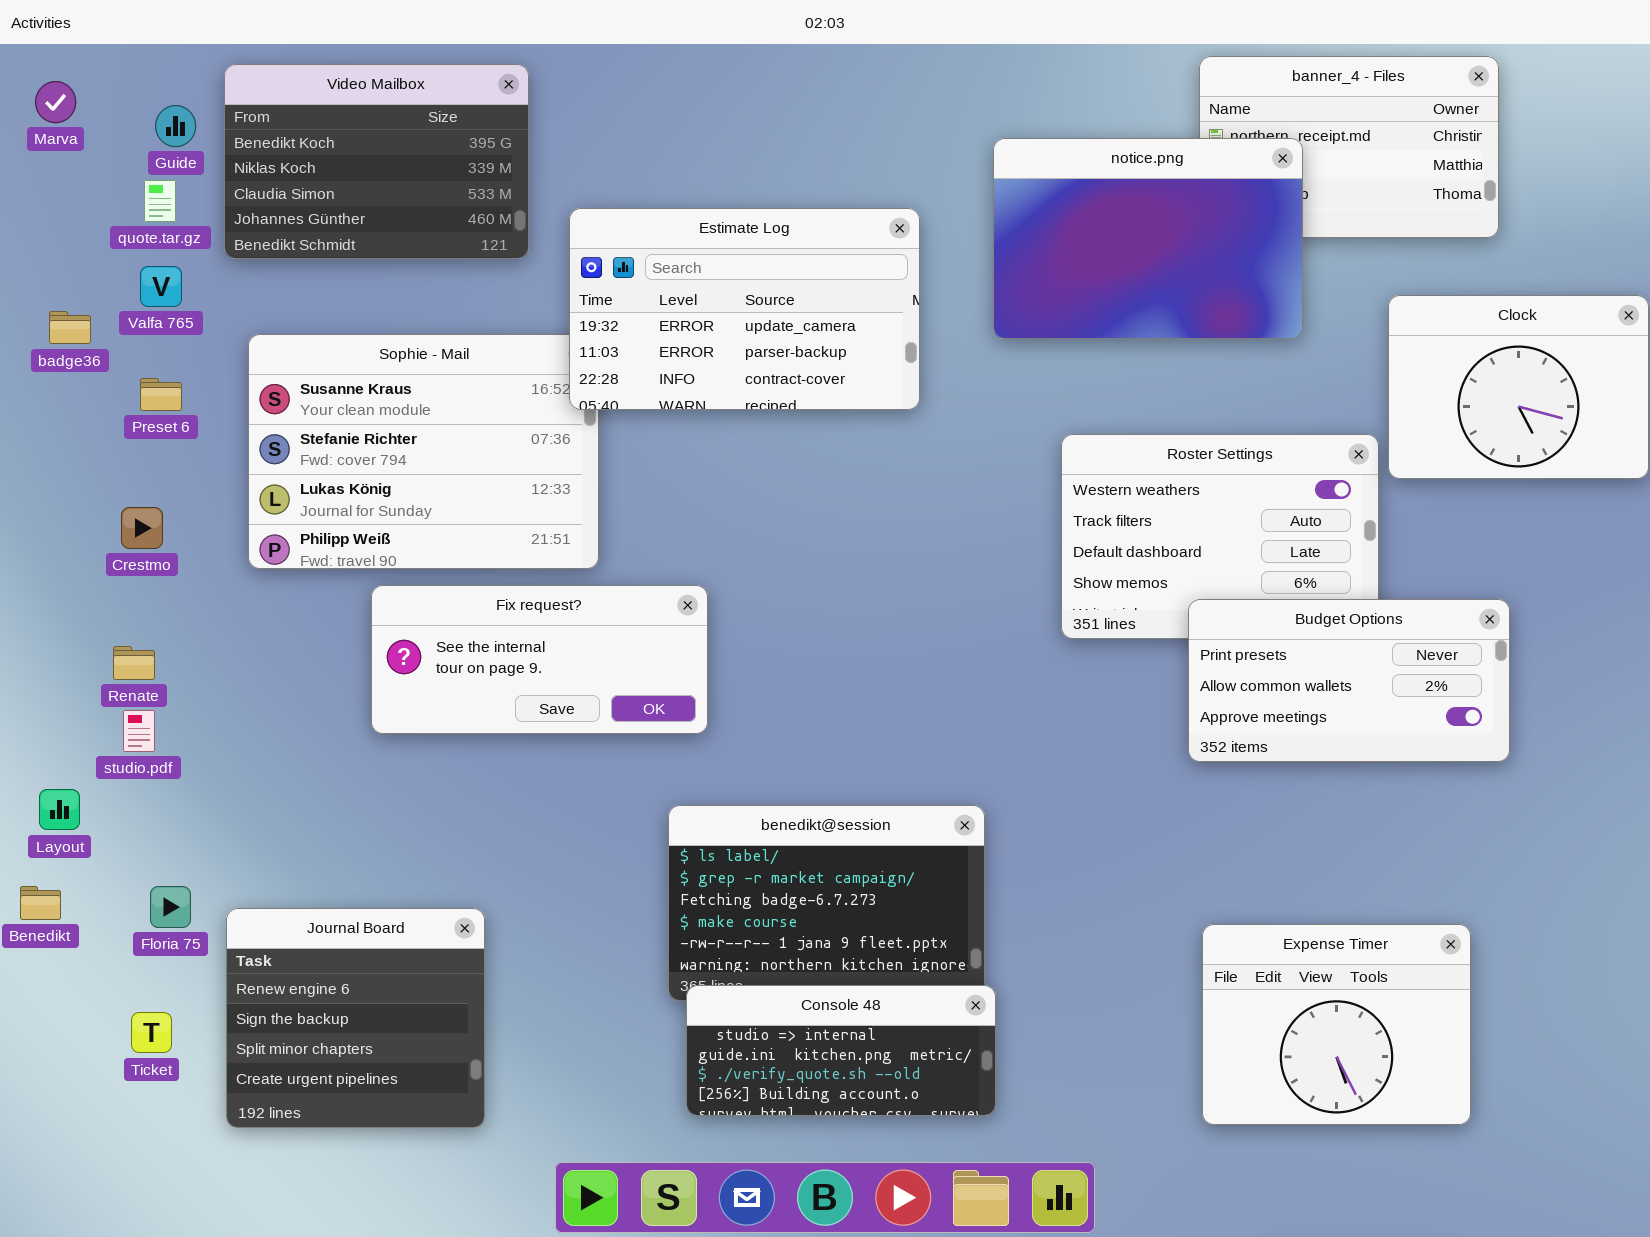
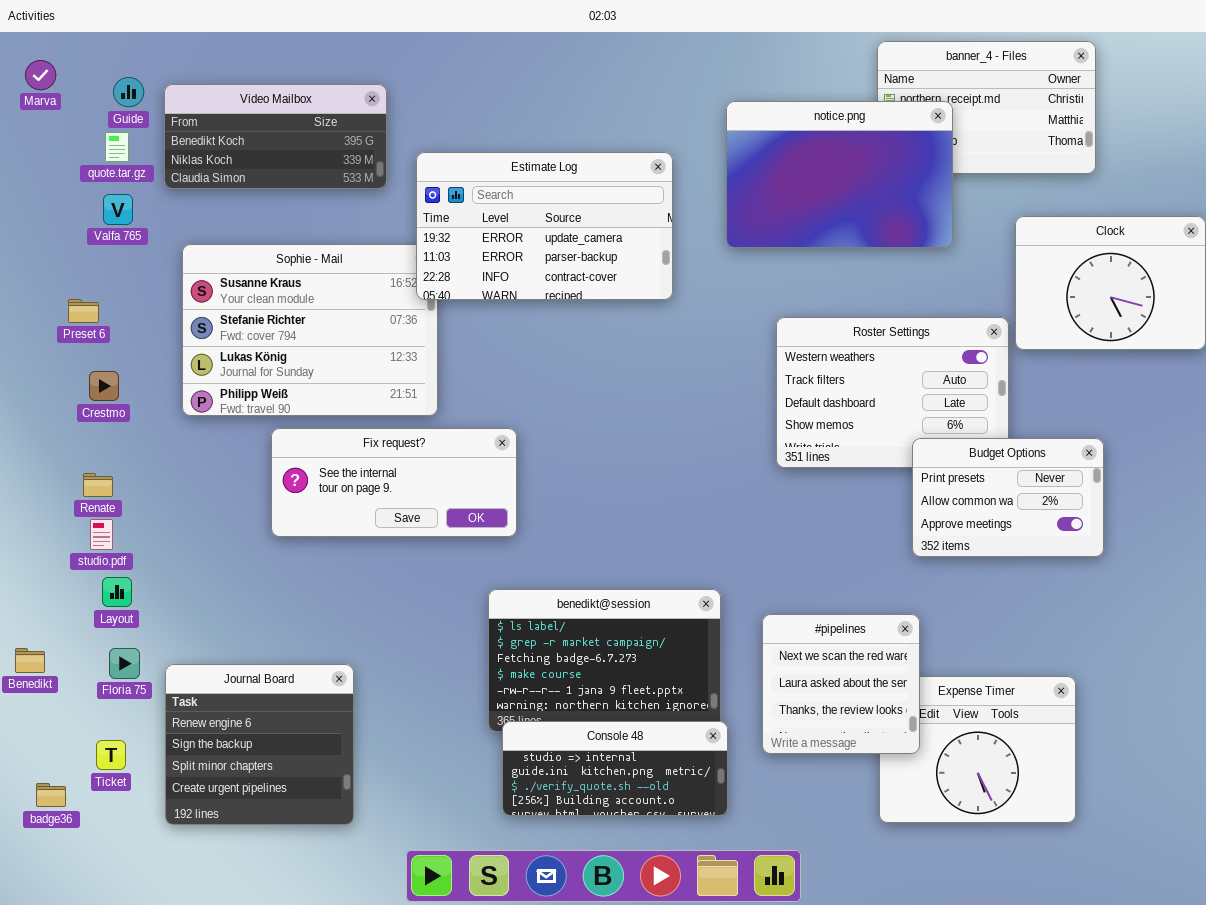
Video Mailbox: [224,64,529,259] -> [164,84,387,189], resized
badge36: [49,311,91,344] -> [36,783,66,807], moved
Preset 6: [140,378,182,411] -> [68,299,99,323], moved
Budget Options: [1188,599,1510,762] -> [912,438,1104,557], resized
Layout: [39,789,80,830] -> [102,577,132,607], moved
#pipelines: none -> [762,614,920,754], opened

